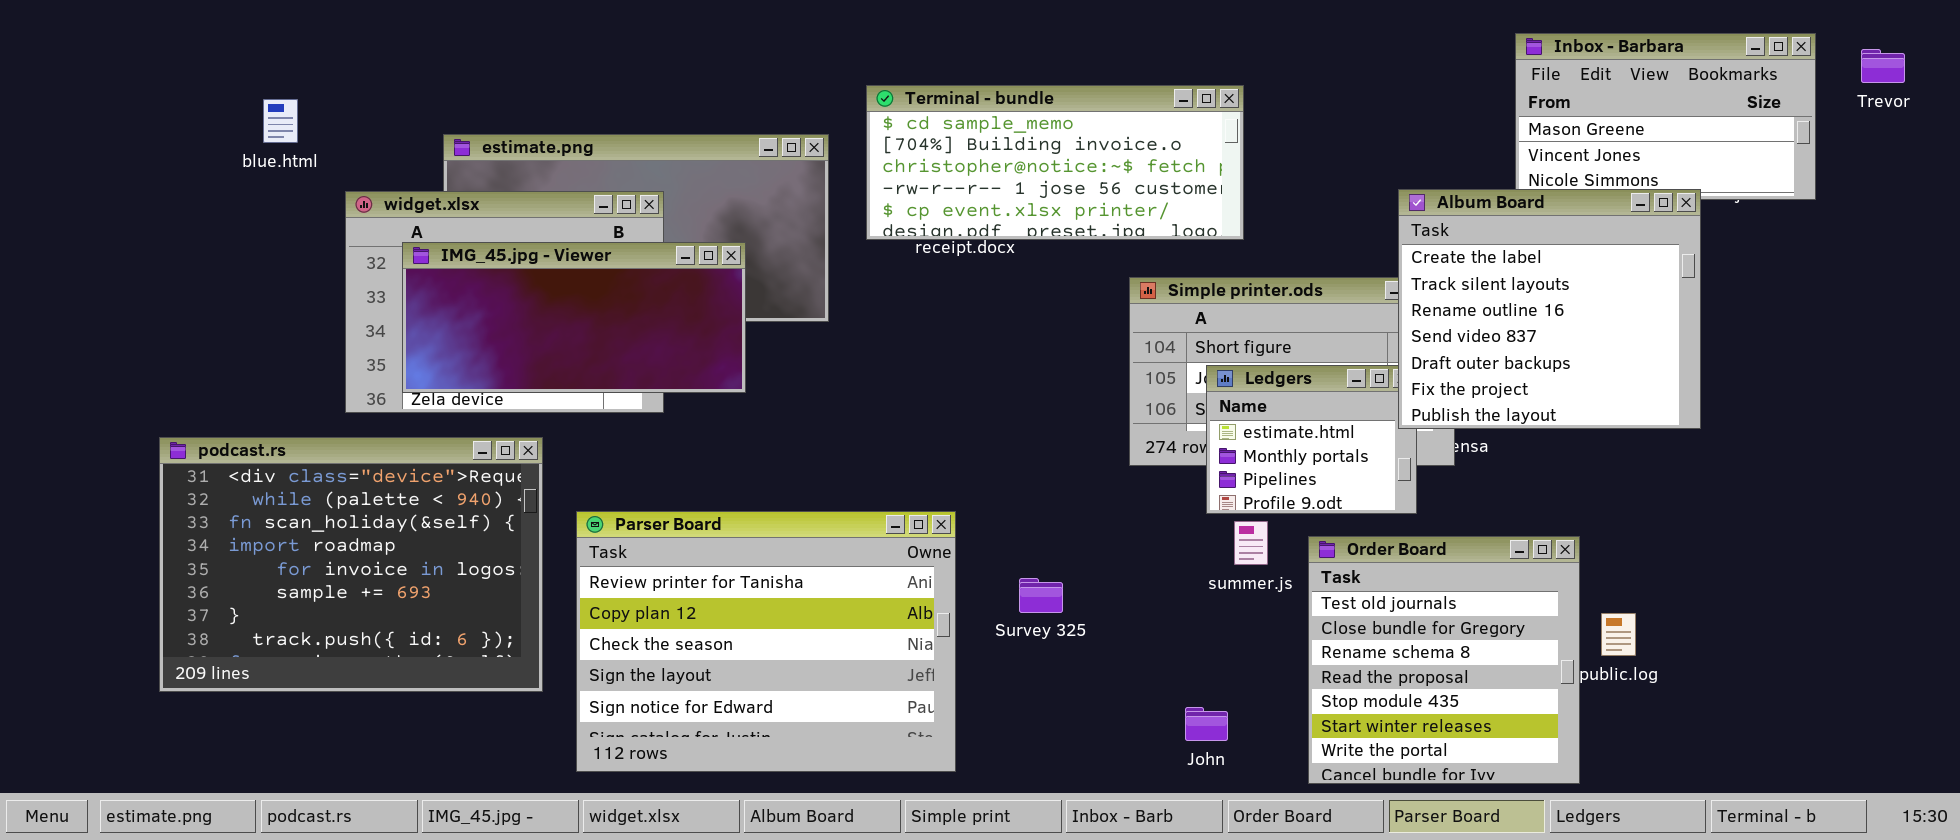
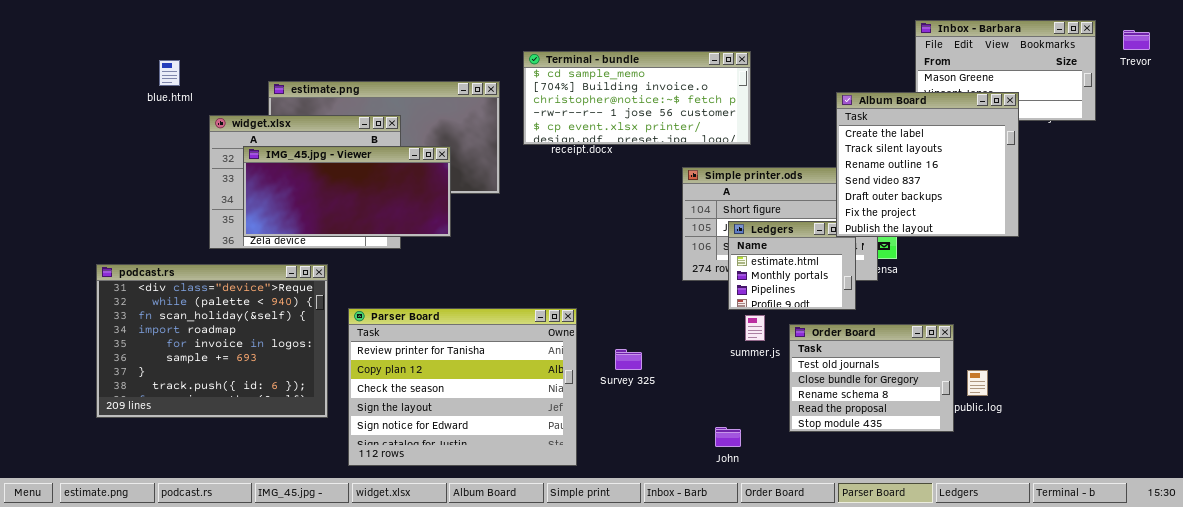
Album Board: [1398,189,1701,429] -> [836,92,1019,237], moved
Order Board: [1308,536,1580,784] -> [789,324,954,432], resized

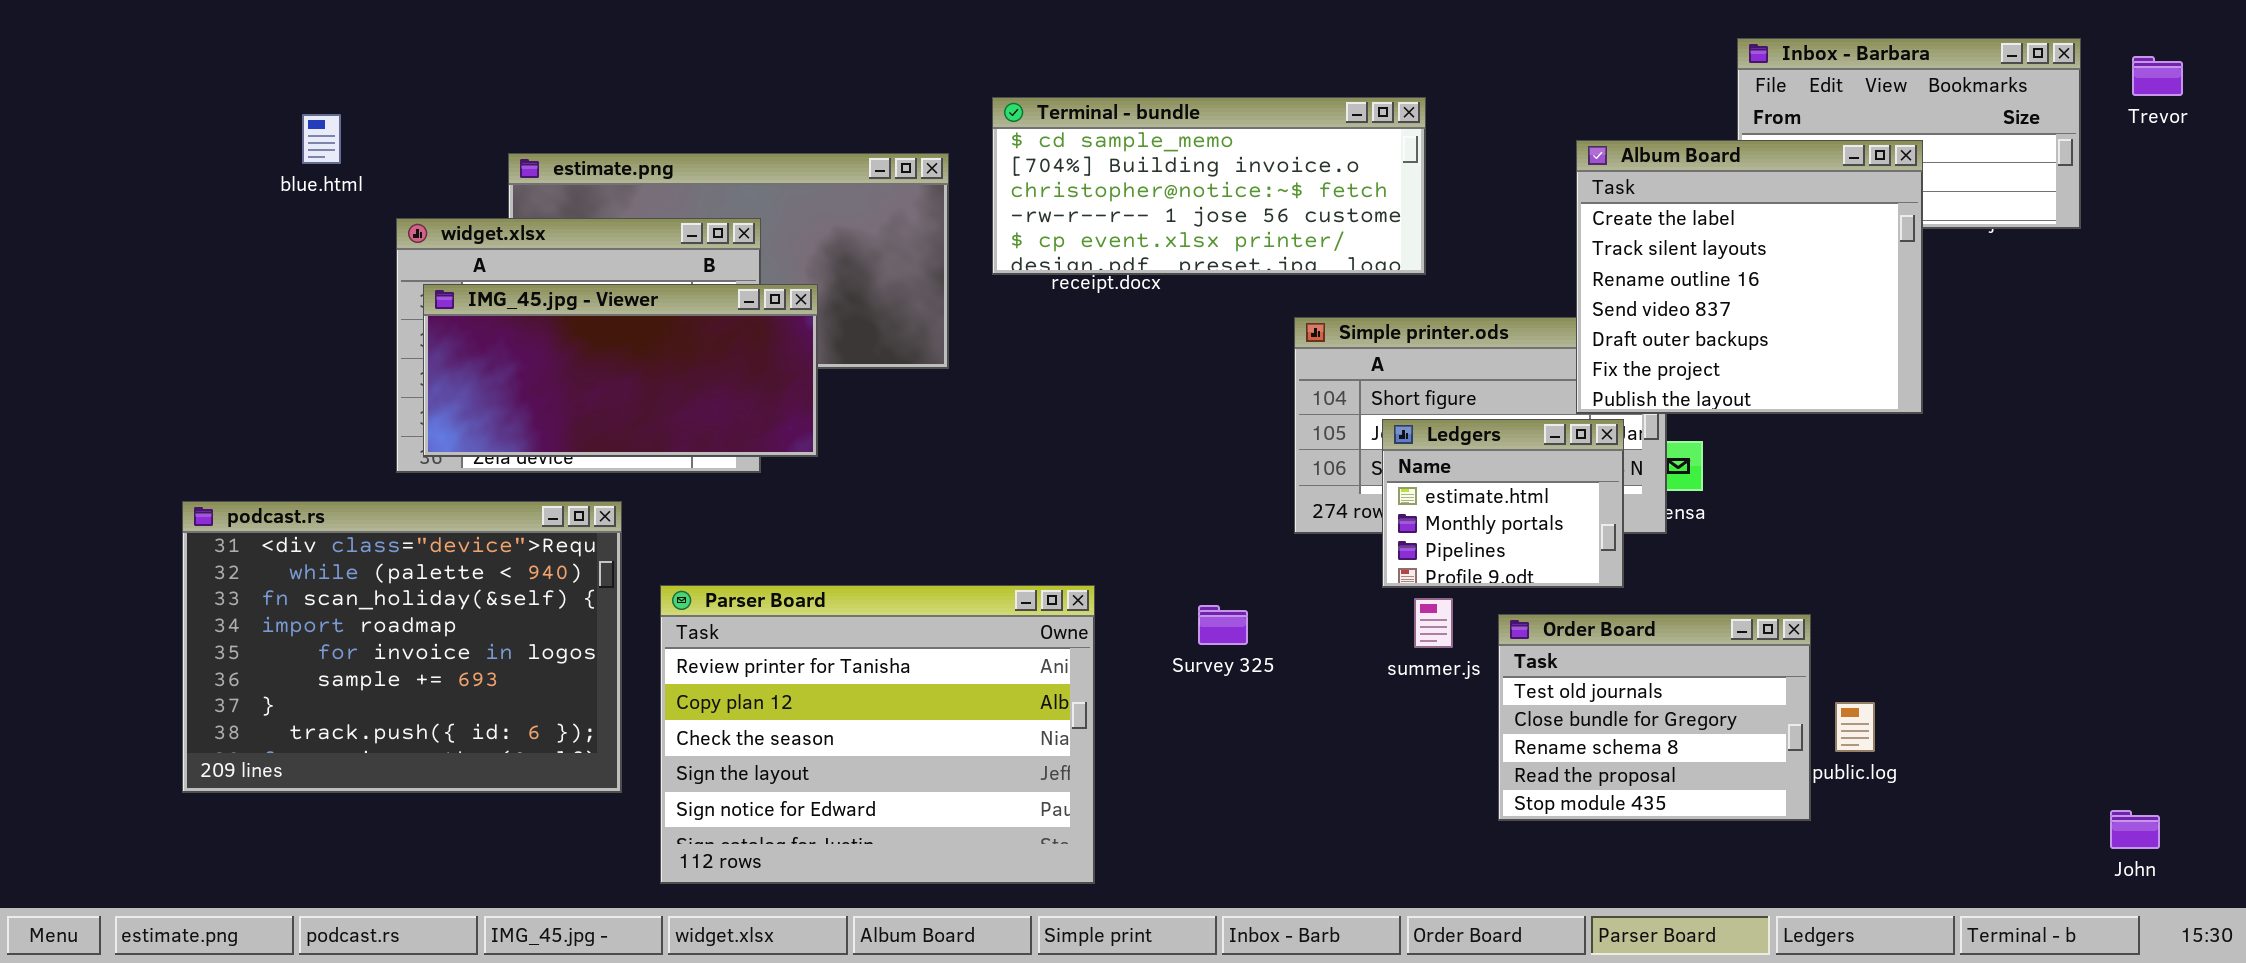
Album Board: [836,92,1019,237] -> [1576,140,1923,414], moved
IMG_45.jpg - Viewer: [243,146,451,237] -> [423,284,818,457], moved
Survey 325: [615,349,642,370] -> [1198,605,1248,645], moved
John: [715,427,741,447] -> [2110,810,2160,849], moved

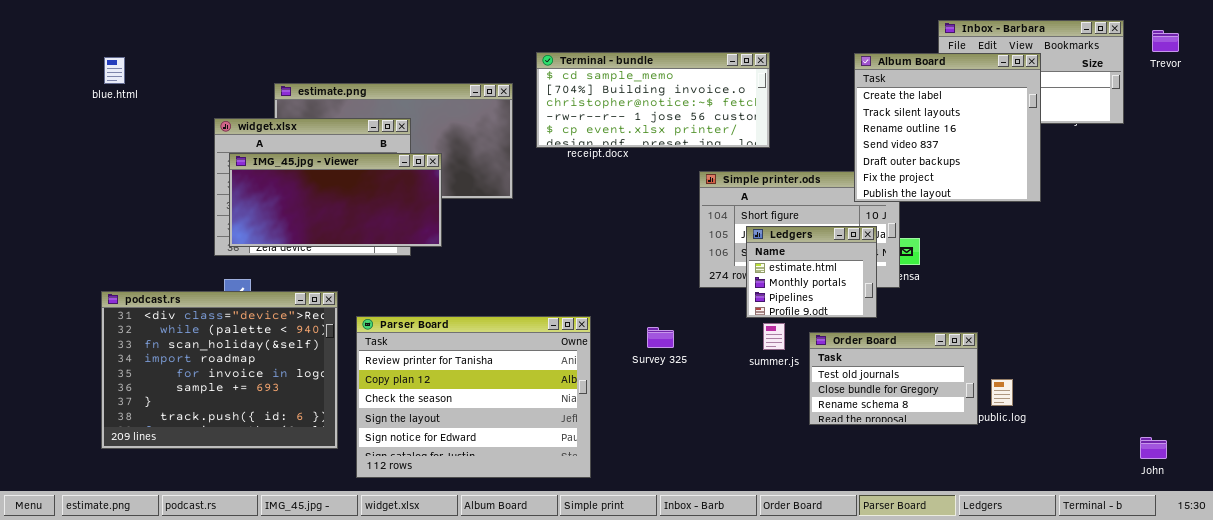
blue.html: [302,114,341,164] -> [104,57,125,84], moved
Album Board: [1576,140,1923,414] -> [854,53,1041,202], moved
podcast.rs: [182,501,622,793] -> [101,291,338,449], moved
Order Board: [1498,614,1811,821] -> [809,332,978,425], resized

